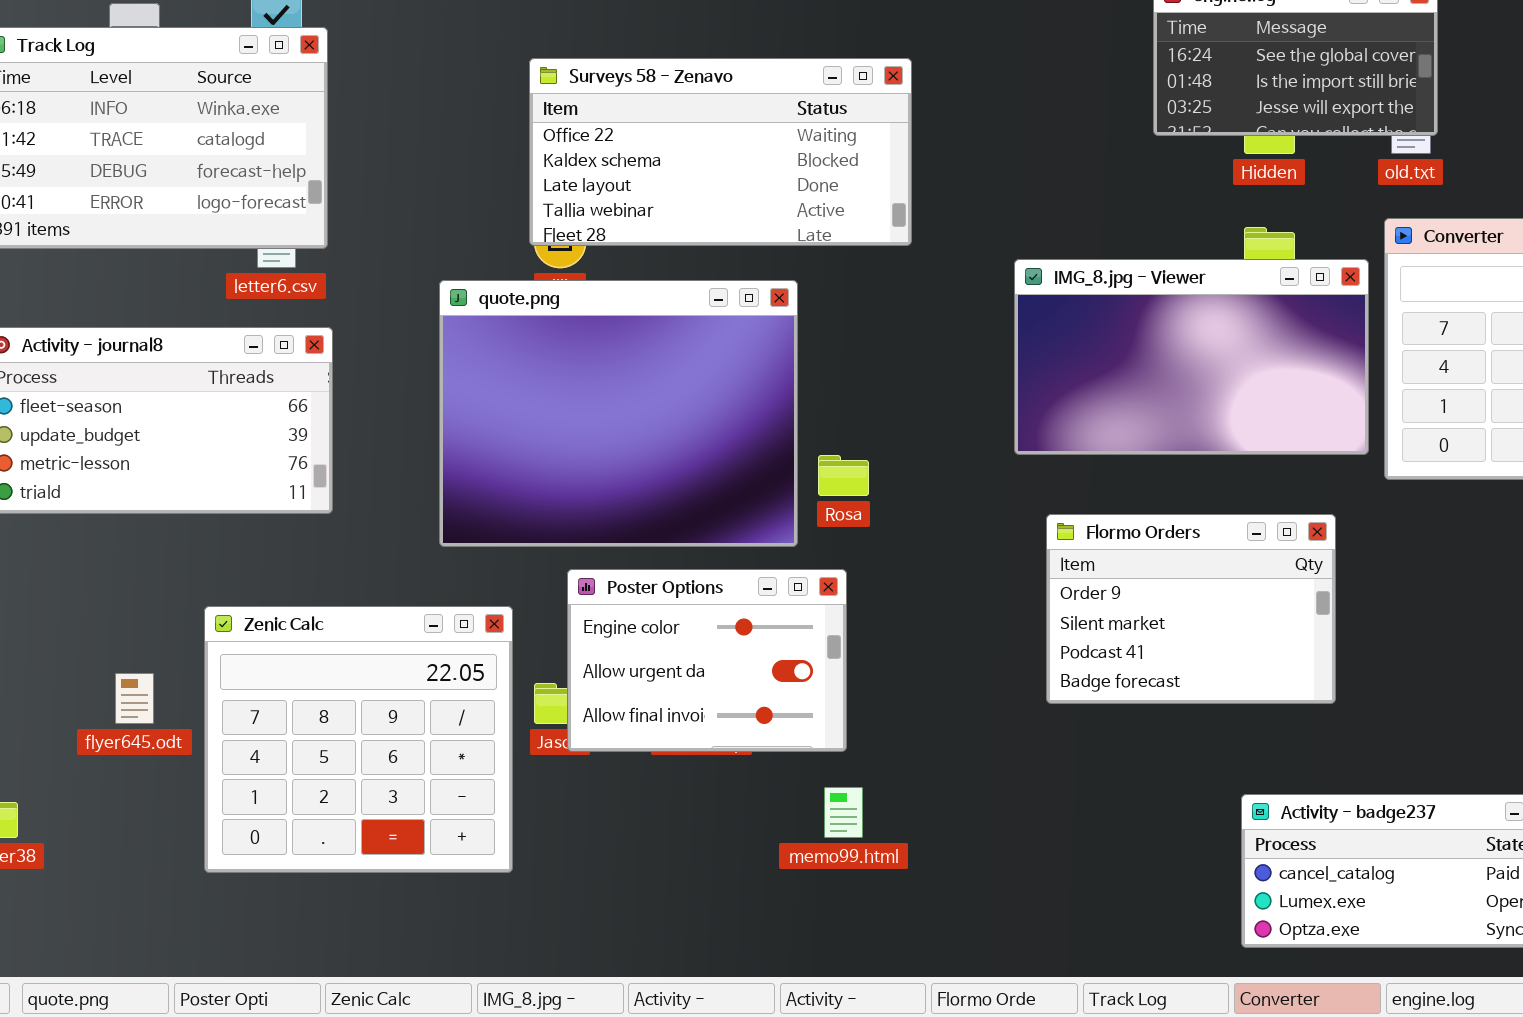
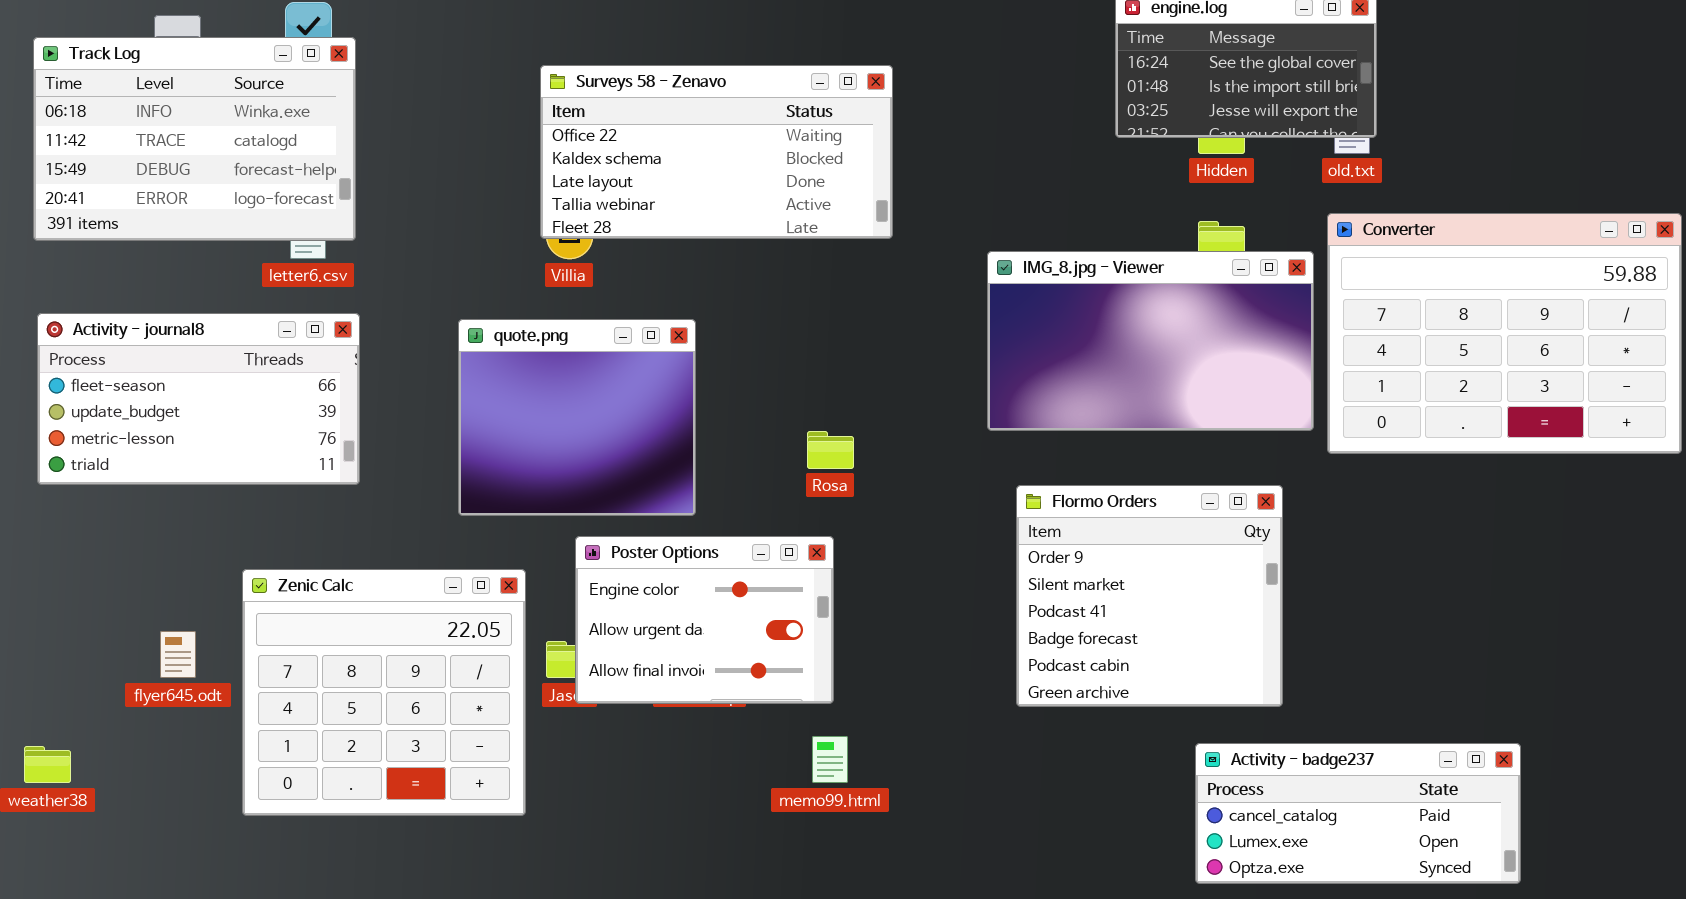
quote.png: [439,280,798,547] -> [458,319,696,516], resized
Flormo Orders: [1046,514,1336,704] -> [1016,485,1283,707], resized

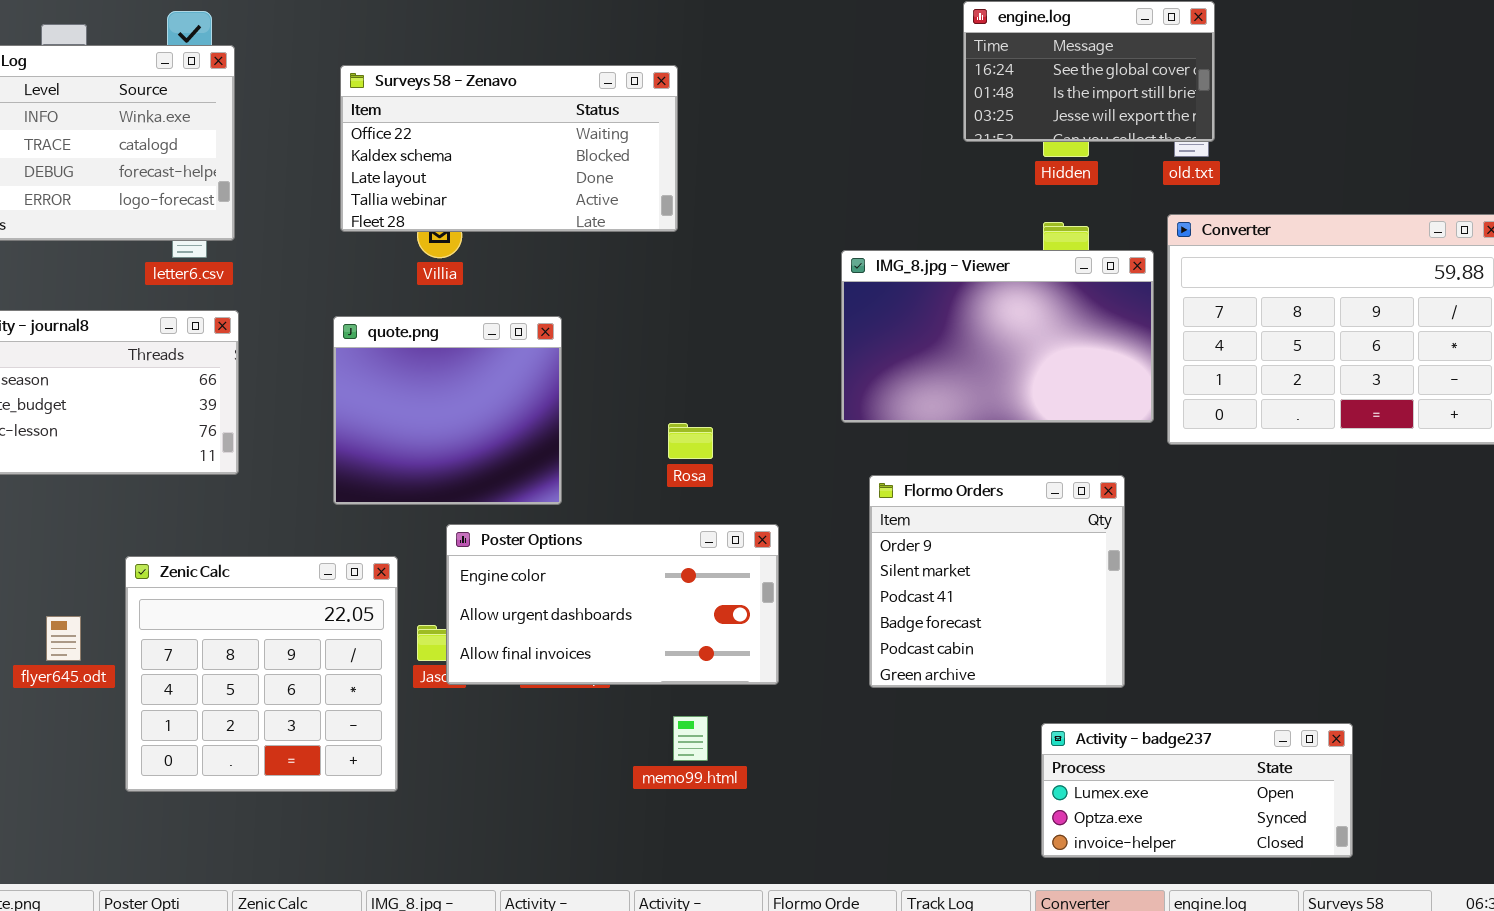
Surveys 58 - Zenavo: [540,65,893,239] -> [340,65,678,232], moved
Poster Options: [575,536,834,704] -> [446,524,779,685], resized
Activity - badge237: [1195,743,1521,884] -> [1041,723,1353,858], scrolled down 1 row

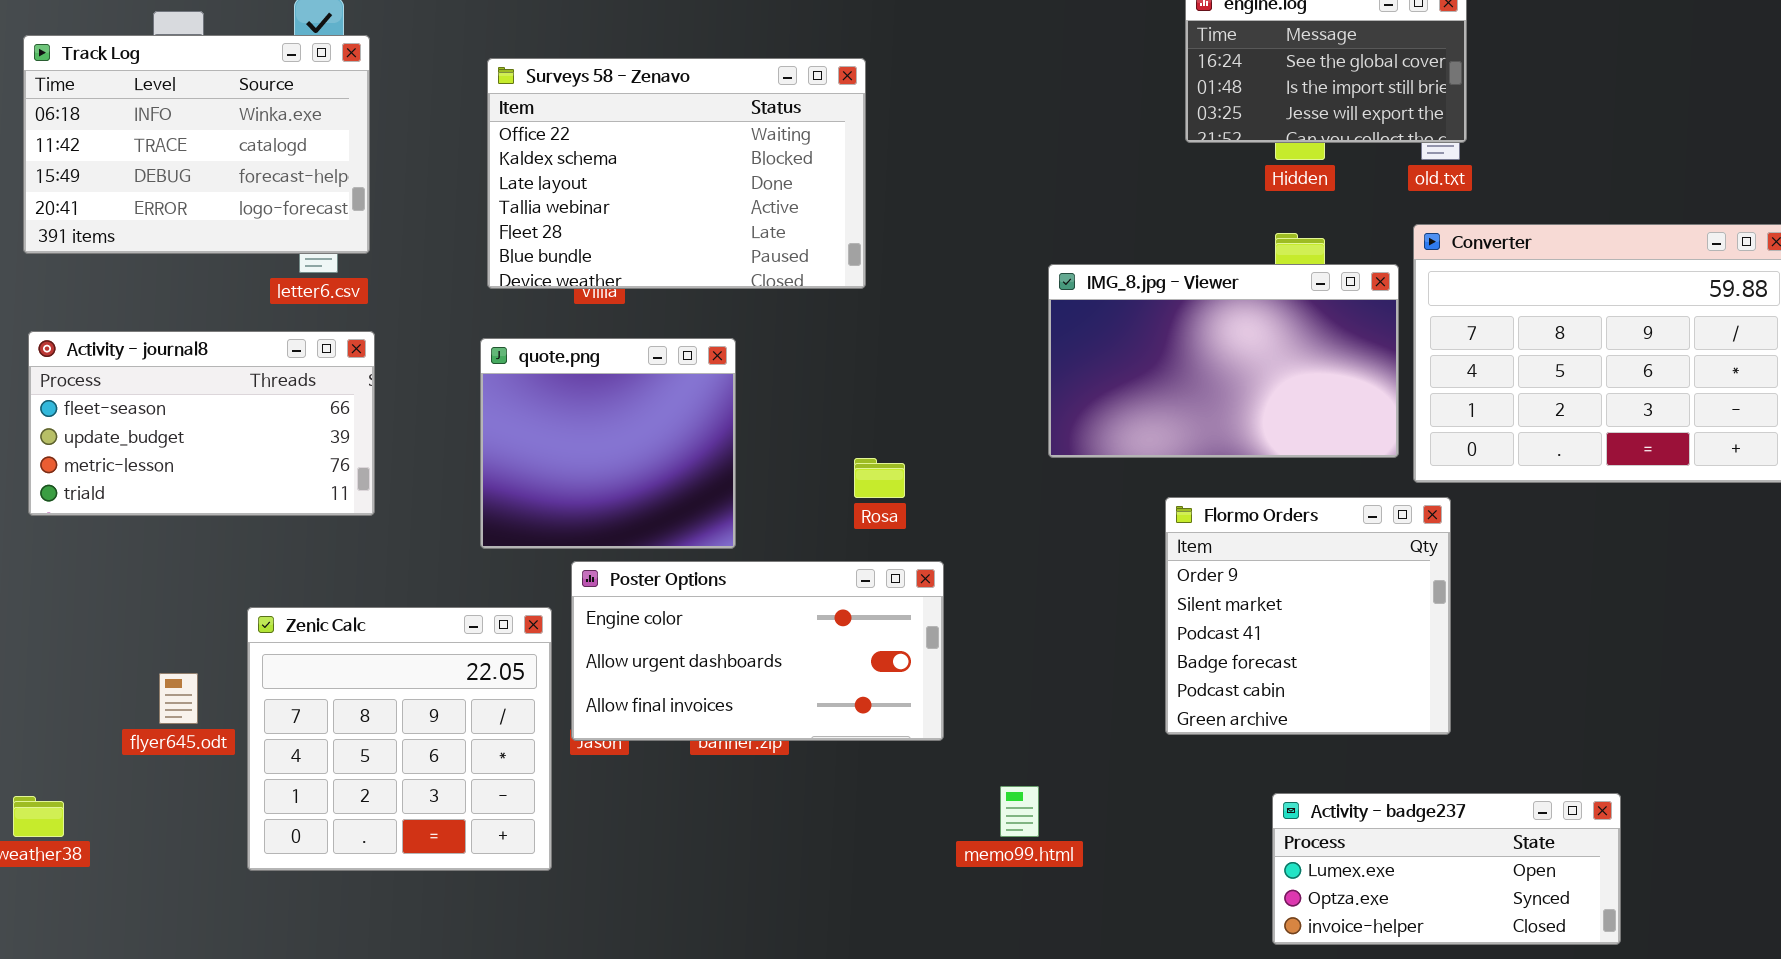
Surveys 58 - Zenavo: [340,65,678,232] -> [487,58,866,289], resized
Flormo Orders: [869,475,1125,688] -> [1165,497,1451,735], moved
Poster Options: [446,524,779,685] -> [571,561,944,741], moved
memo99.html: [673,716,708,761] -> [1000,786,1039,837], moved

